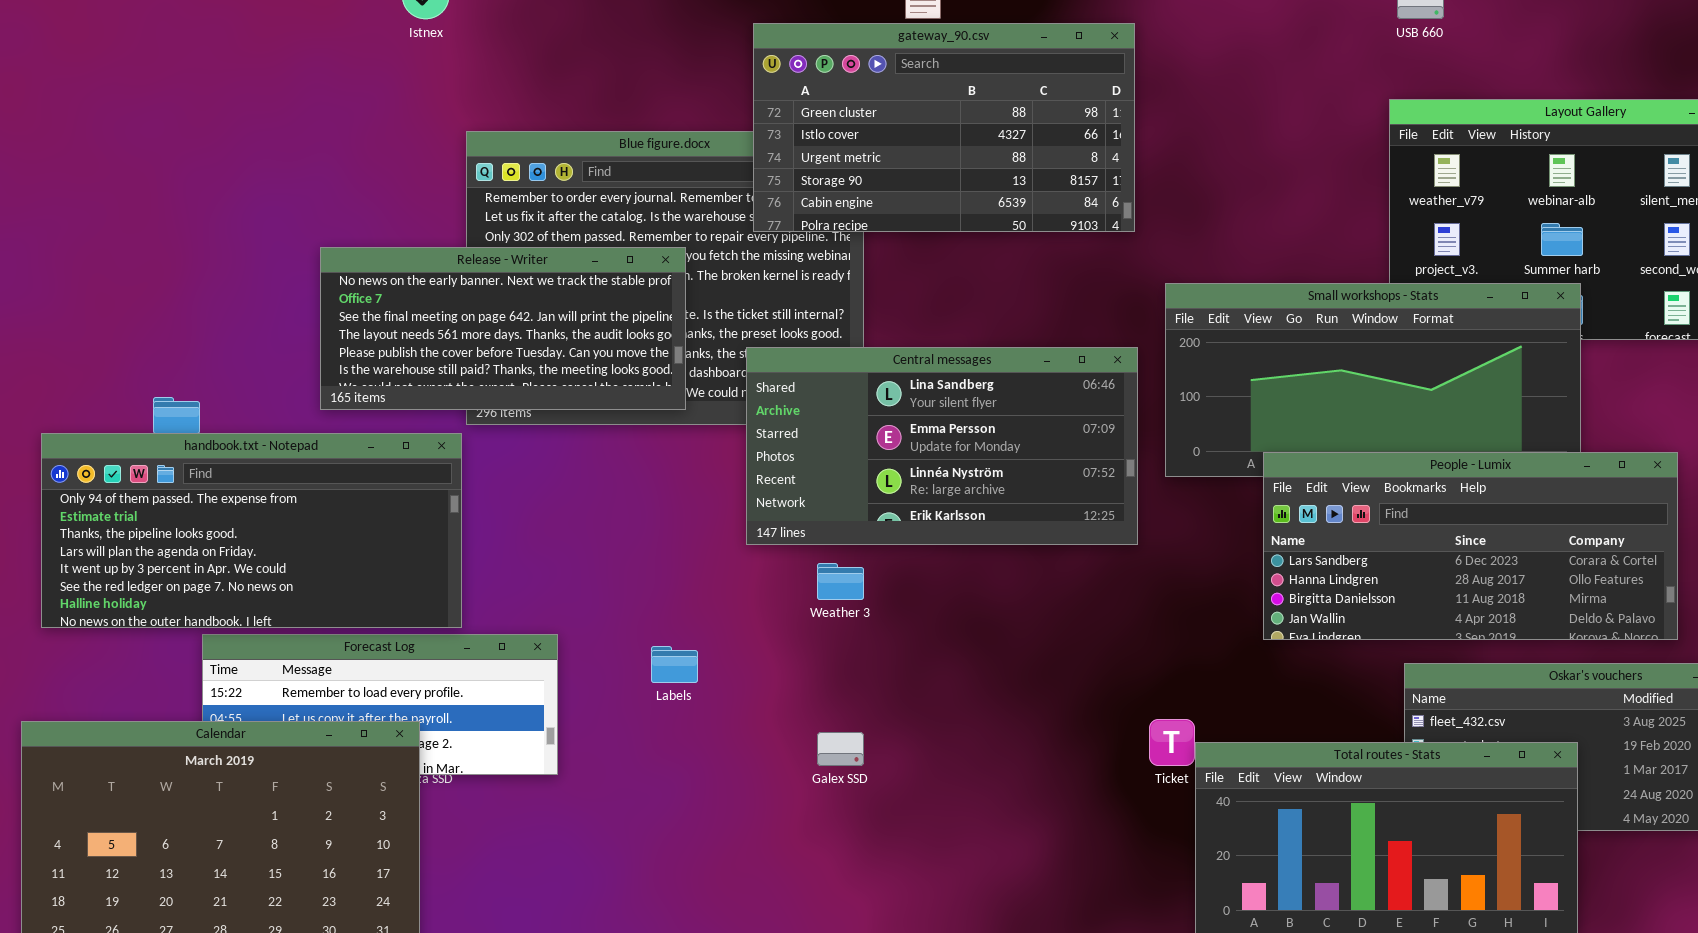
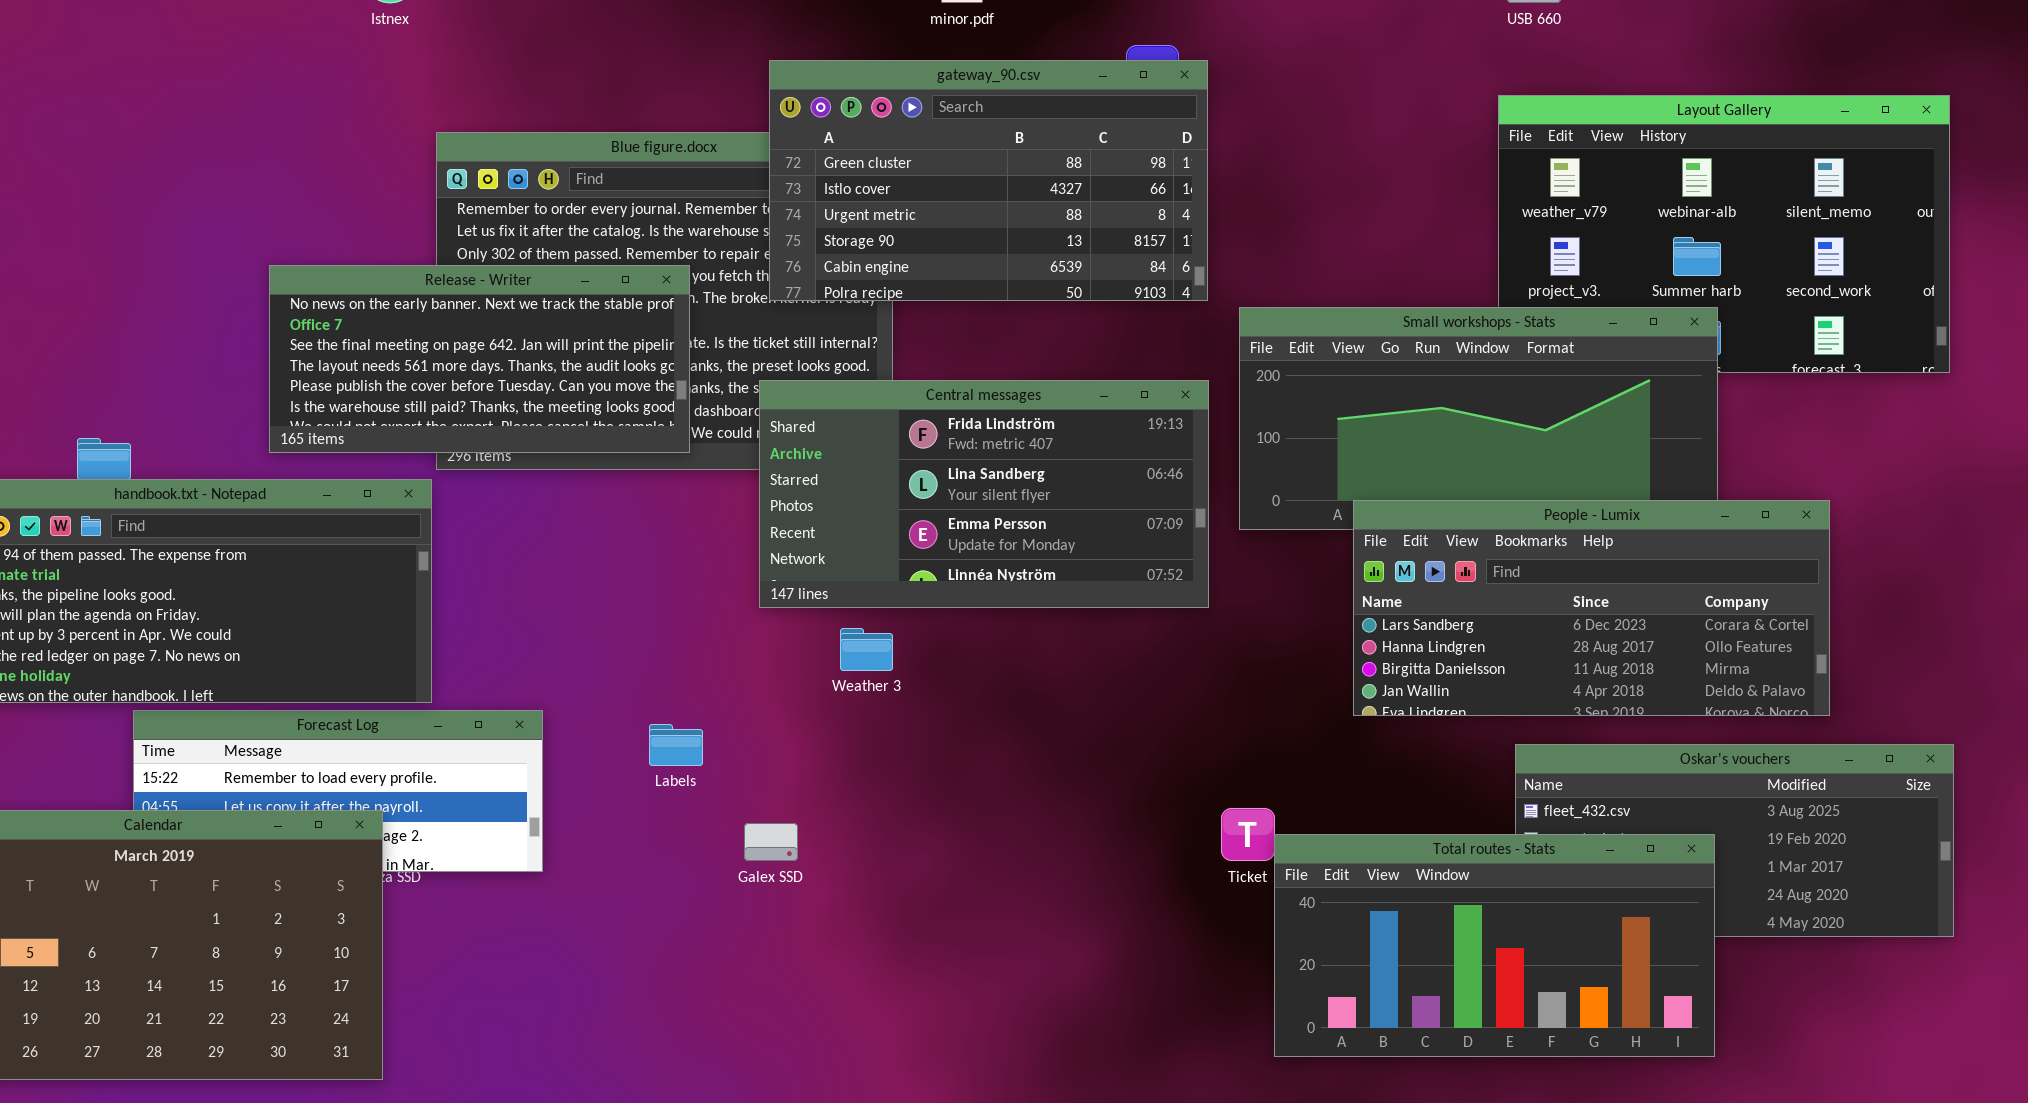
gateway_90.csv: [753,23,1135,232] -> [769,60,1208,301], moved
Central messages: [746,347,1138,545] -> [759,380,1209,608], scrolled up 1 row
Galex SSD: [817,732,864,766] -> [744,823,798,861], moved

